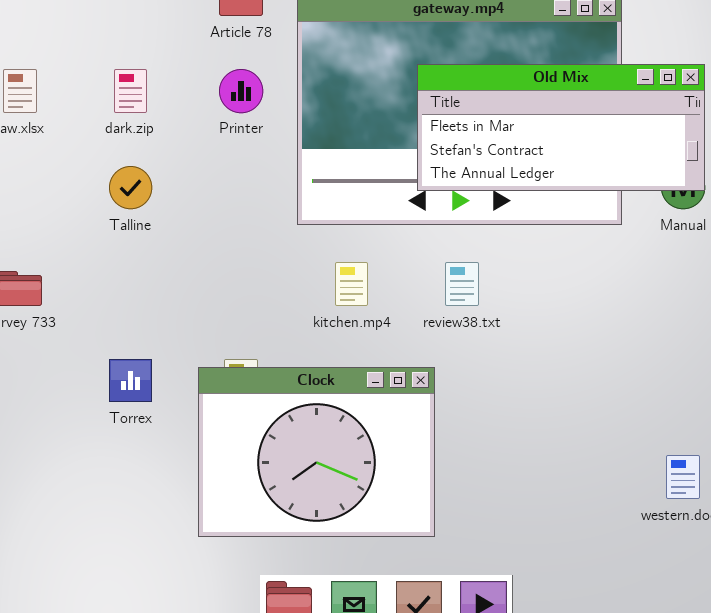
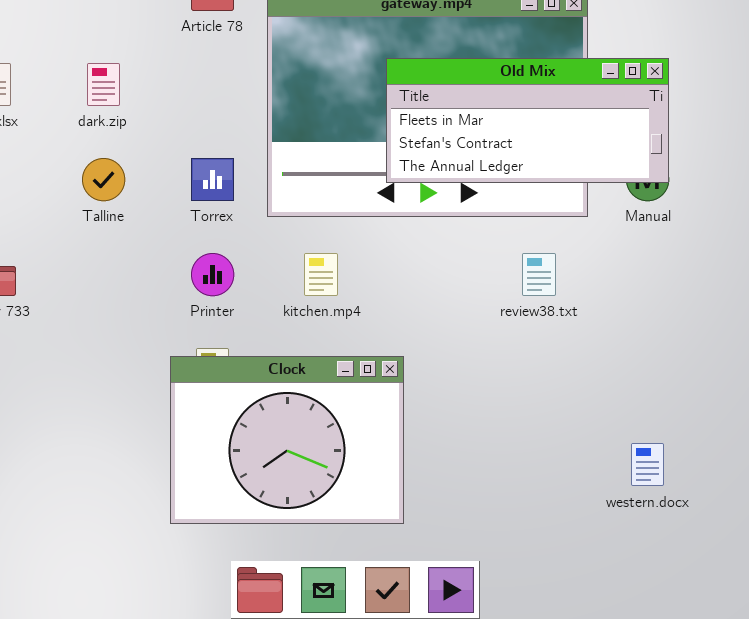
Printer: [219,69,263,113] -> [191,253,234,296], moved
review38.txt: [445,262,479,306] -> [522,253,556,296], moved
Torrex: [109,359,152,402] -> [191,158,234,201], moved

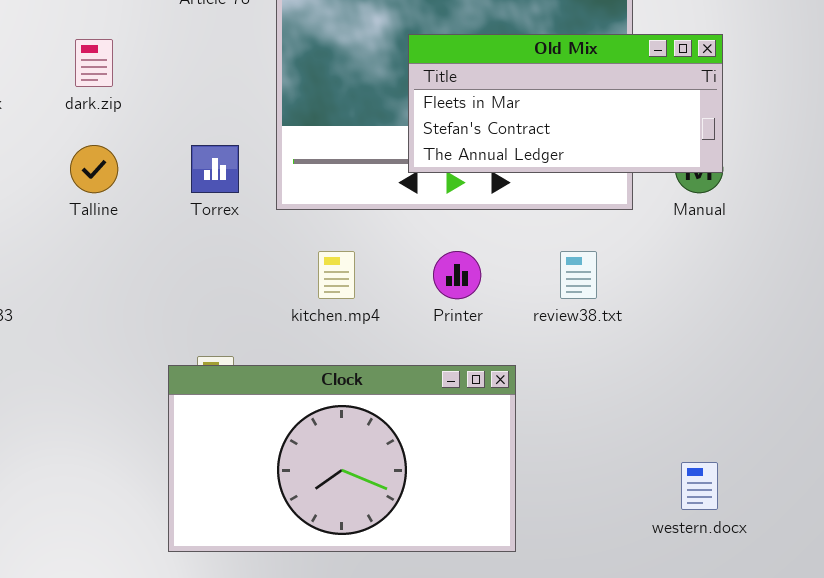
Printer: [191,253,234,296] -> [433,251,481,299], moved
Clock: [170,356,404,524] -> [168,365,516,552], resized

